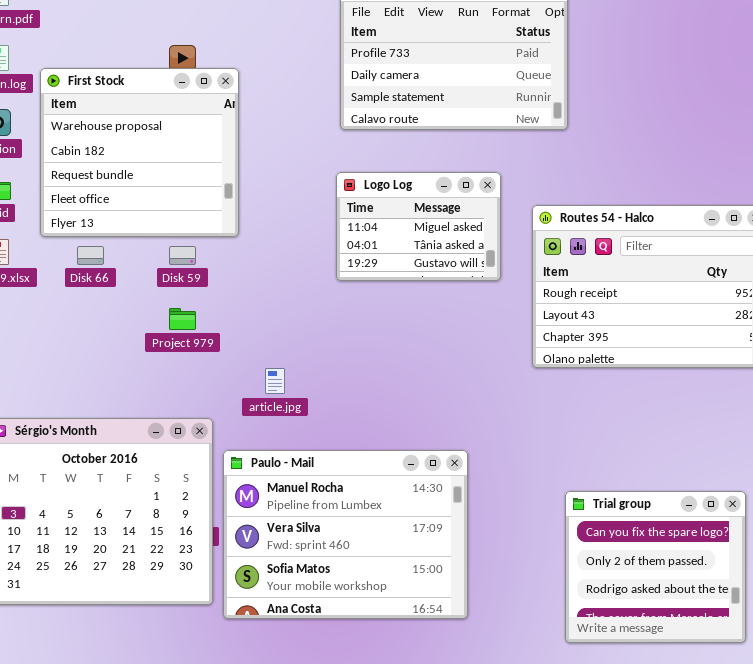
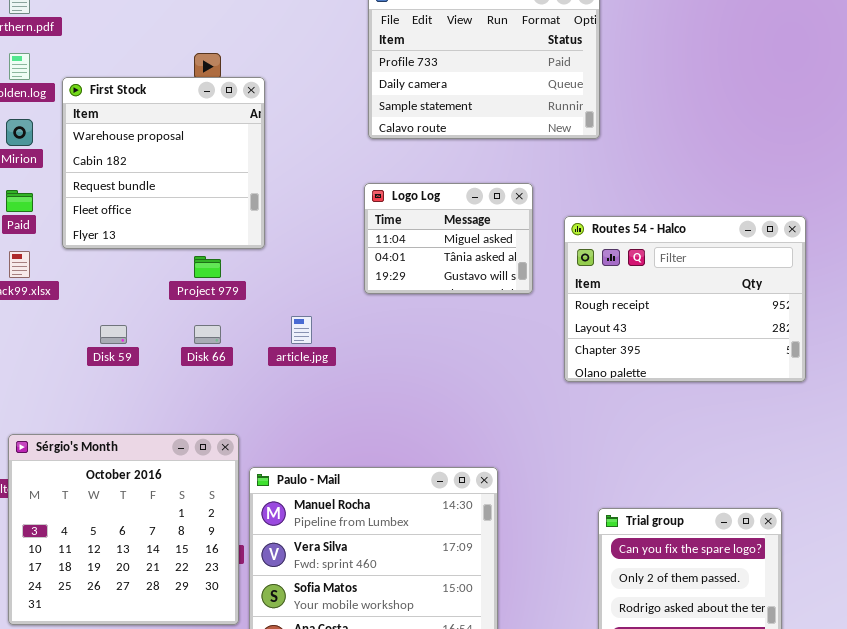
Disk 66: [77,246,104,265] -> [194,325,221,344], moved
Disk 59: [169,246,196,265] -> [100,325,127,344], moved
Project 979: [169,308,196,330] -> [194,256,221,278], moved
article.jpg: [265,368,285,394] -> [291,316,312,344], moved

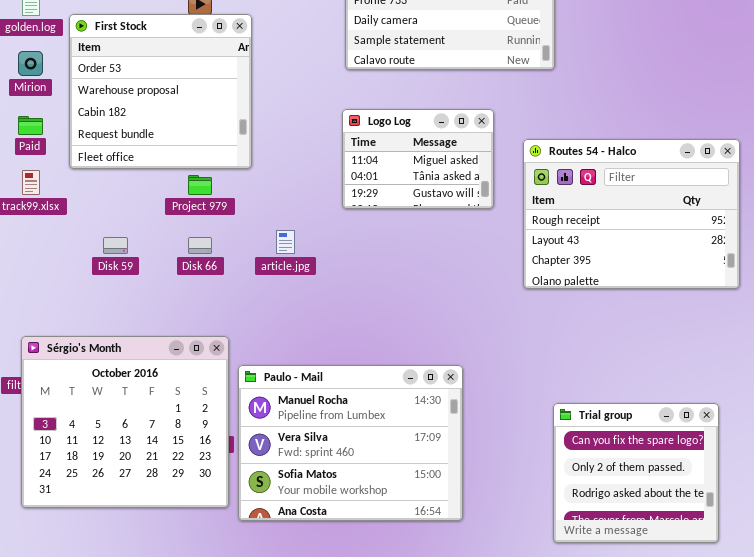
First Stock: [62,77,265,249] -> [69,14,252,169], scrolled up 1 row

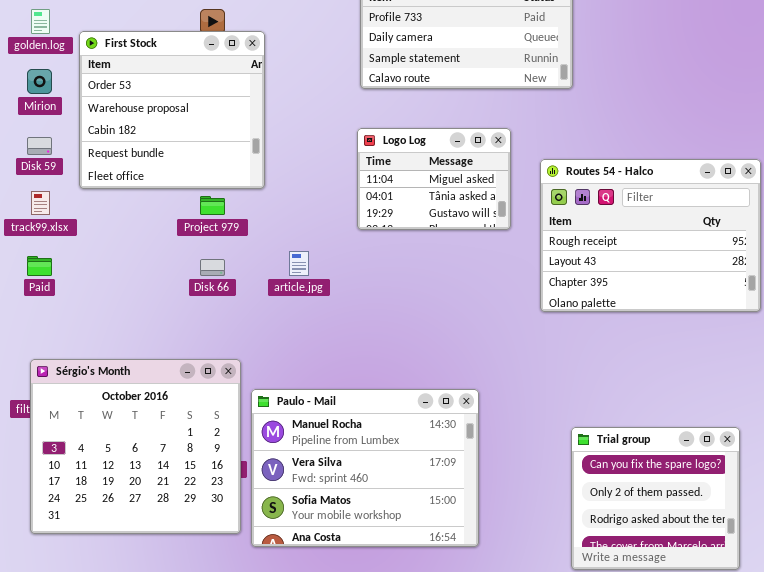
Paid: [18,116,43,135] -> [27,256,52,276], moved
Disk 59: [103,237,128,254] -> [27,137,52,155], moved

